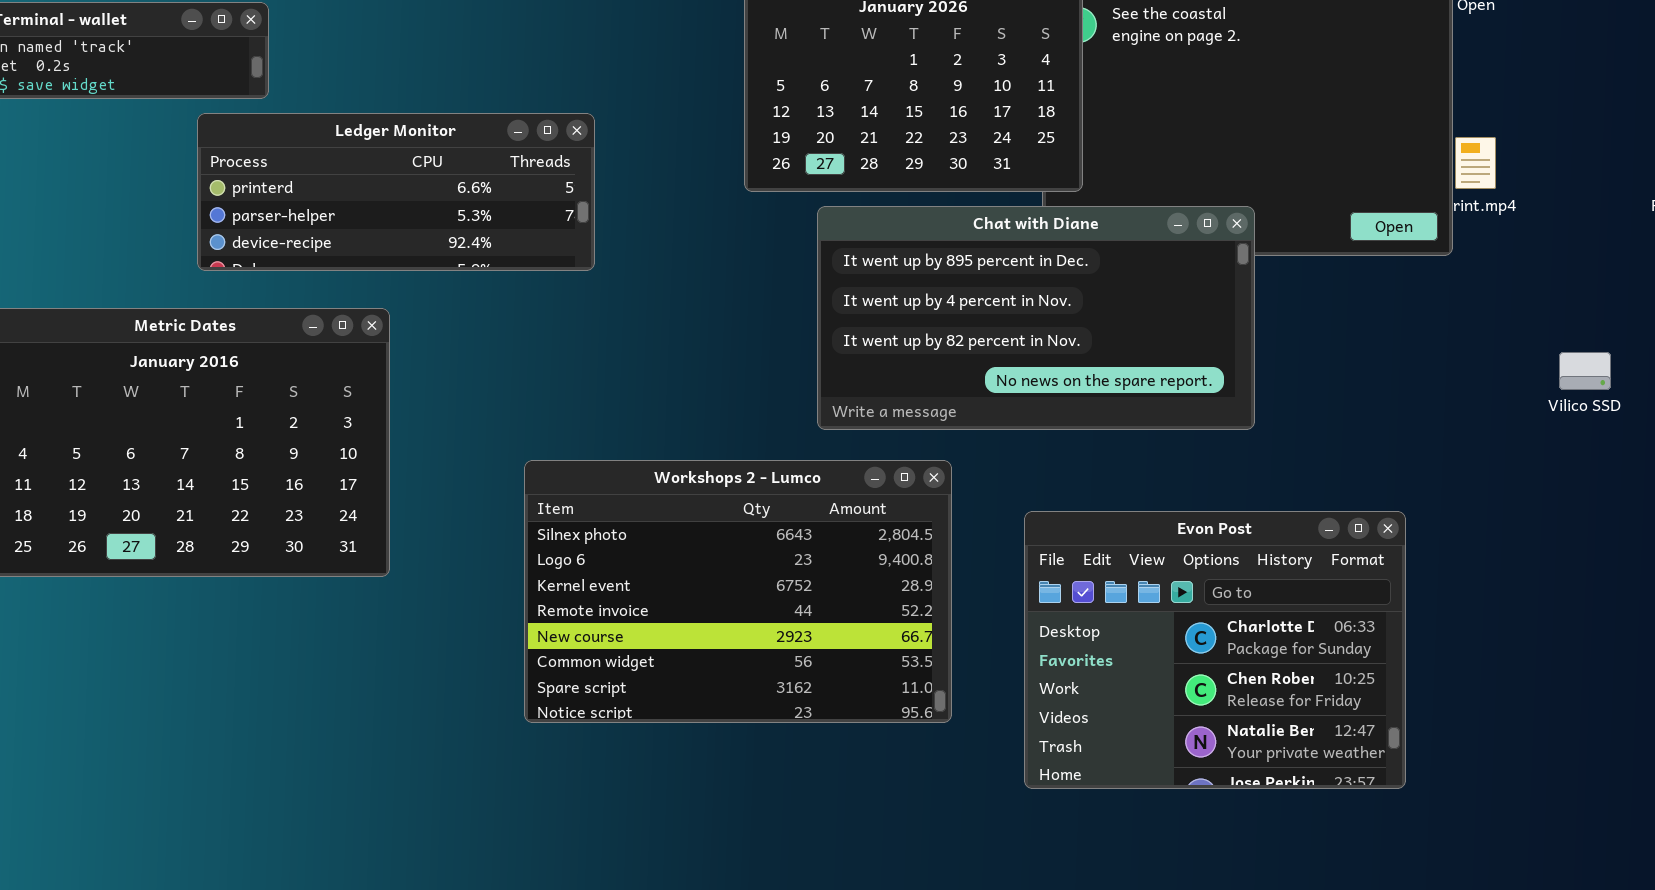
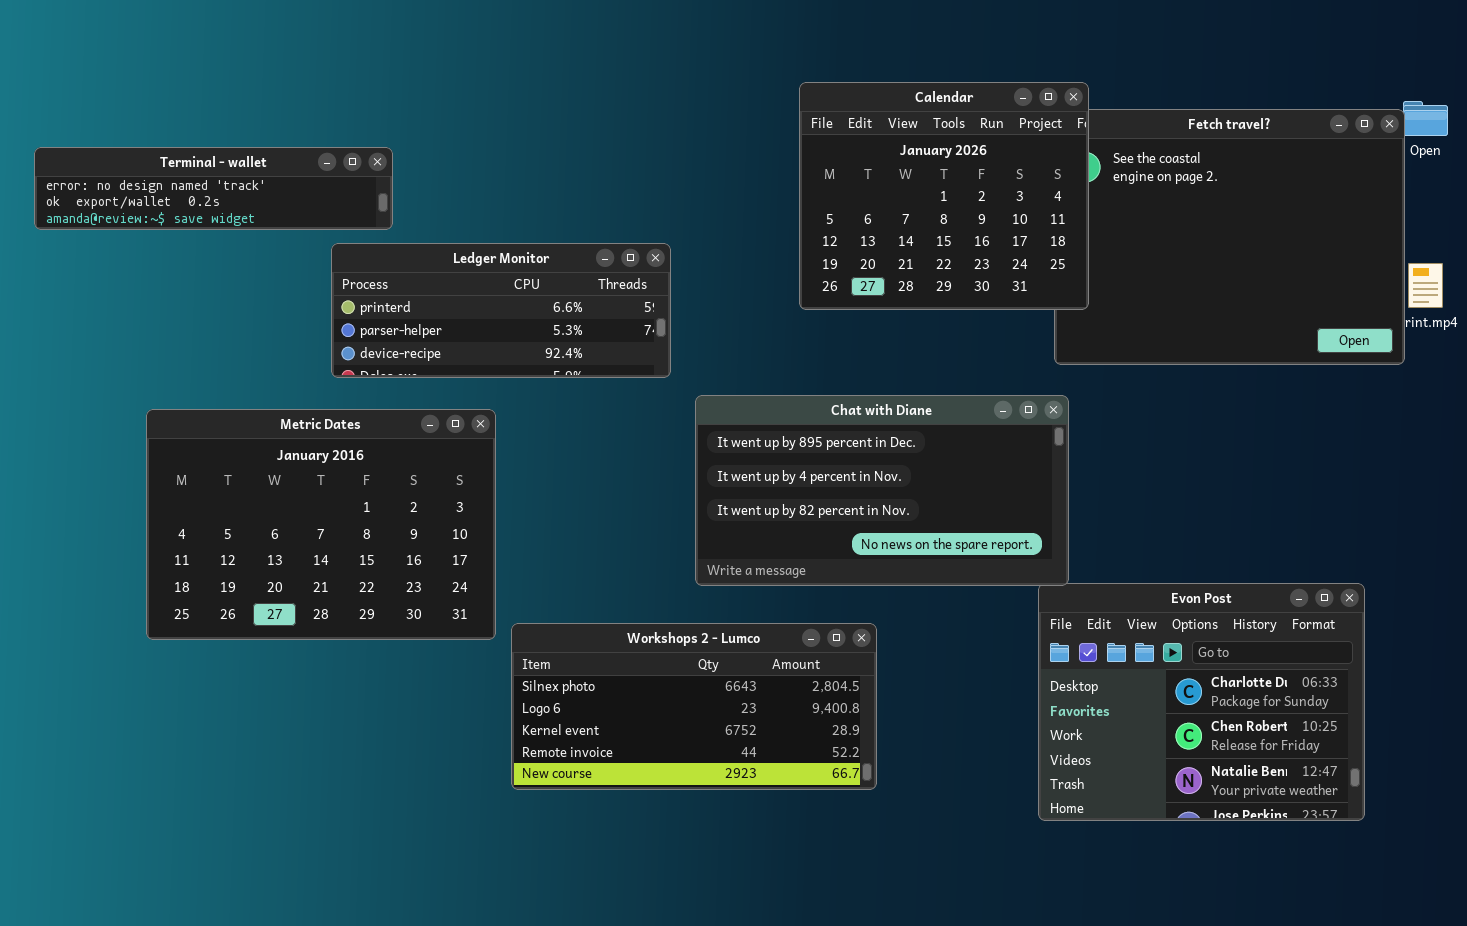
Chat with Diane: [817,206,1255,430] -> [695,395,1069,586], moved
Workshops 2 - Lumco: [524,460,952,723] -> [511,623,877,790], moved, resized

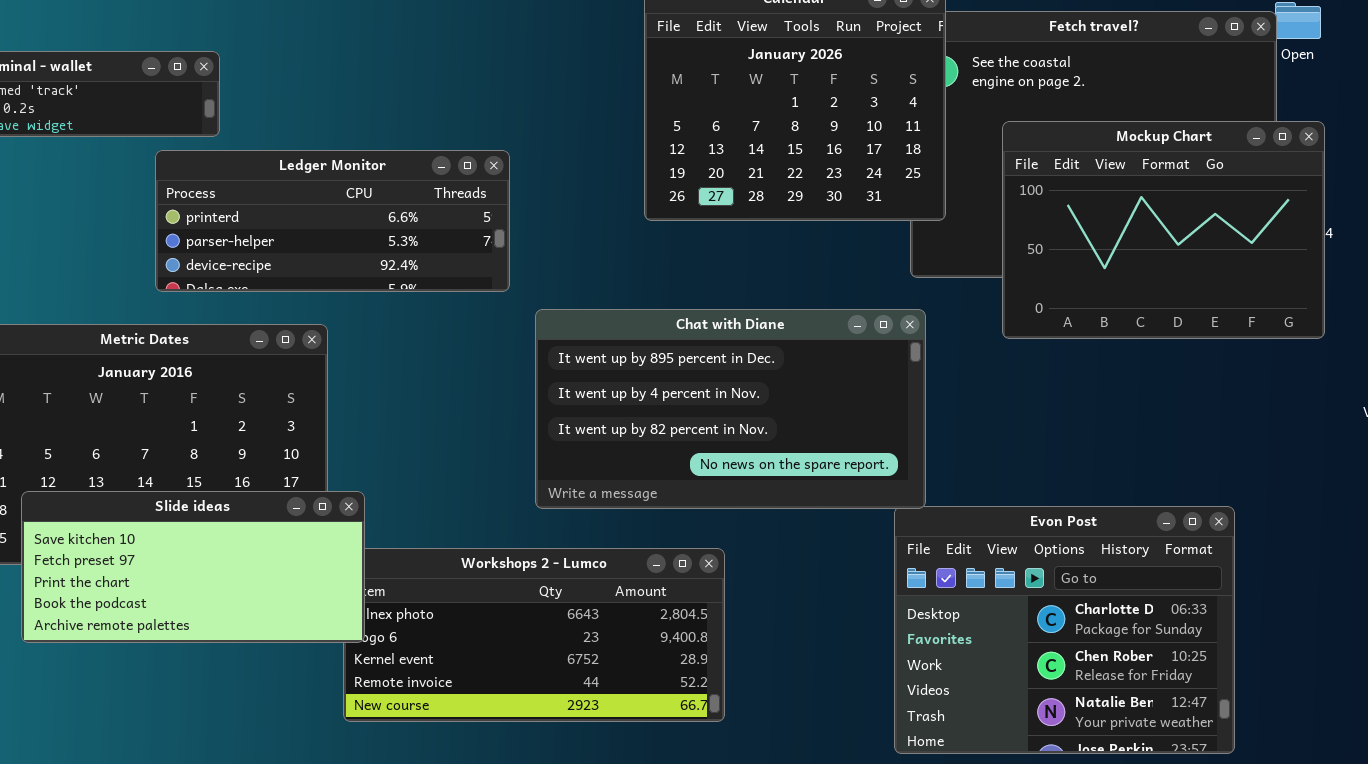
Mockup Chart: none -> [1002,121,1325,339], opened
Slide ideas: none -> [21,491,365,643], opened

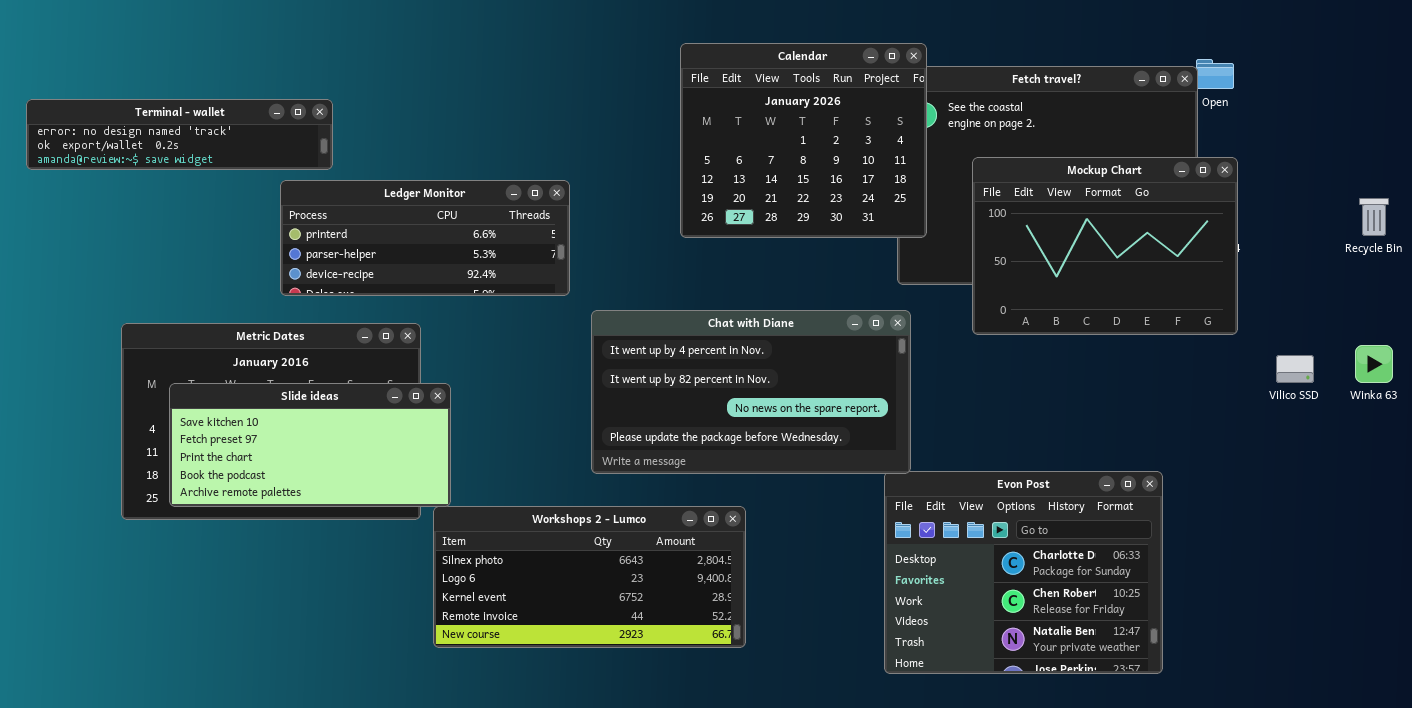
Chat with Diane: [535,309,926,509] -> [591,310,911,474], scrolled down 1 row
Slide ideas: [21,491,365,643] -> [169,383,451,507], moved

